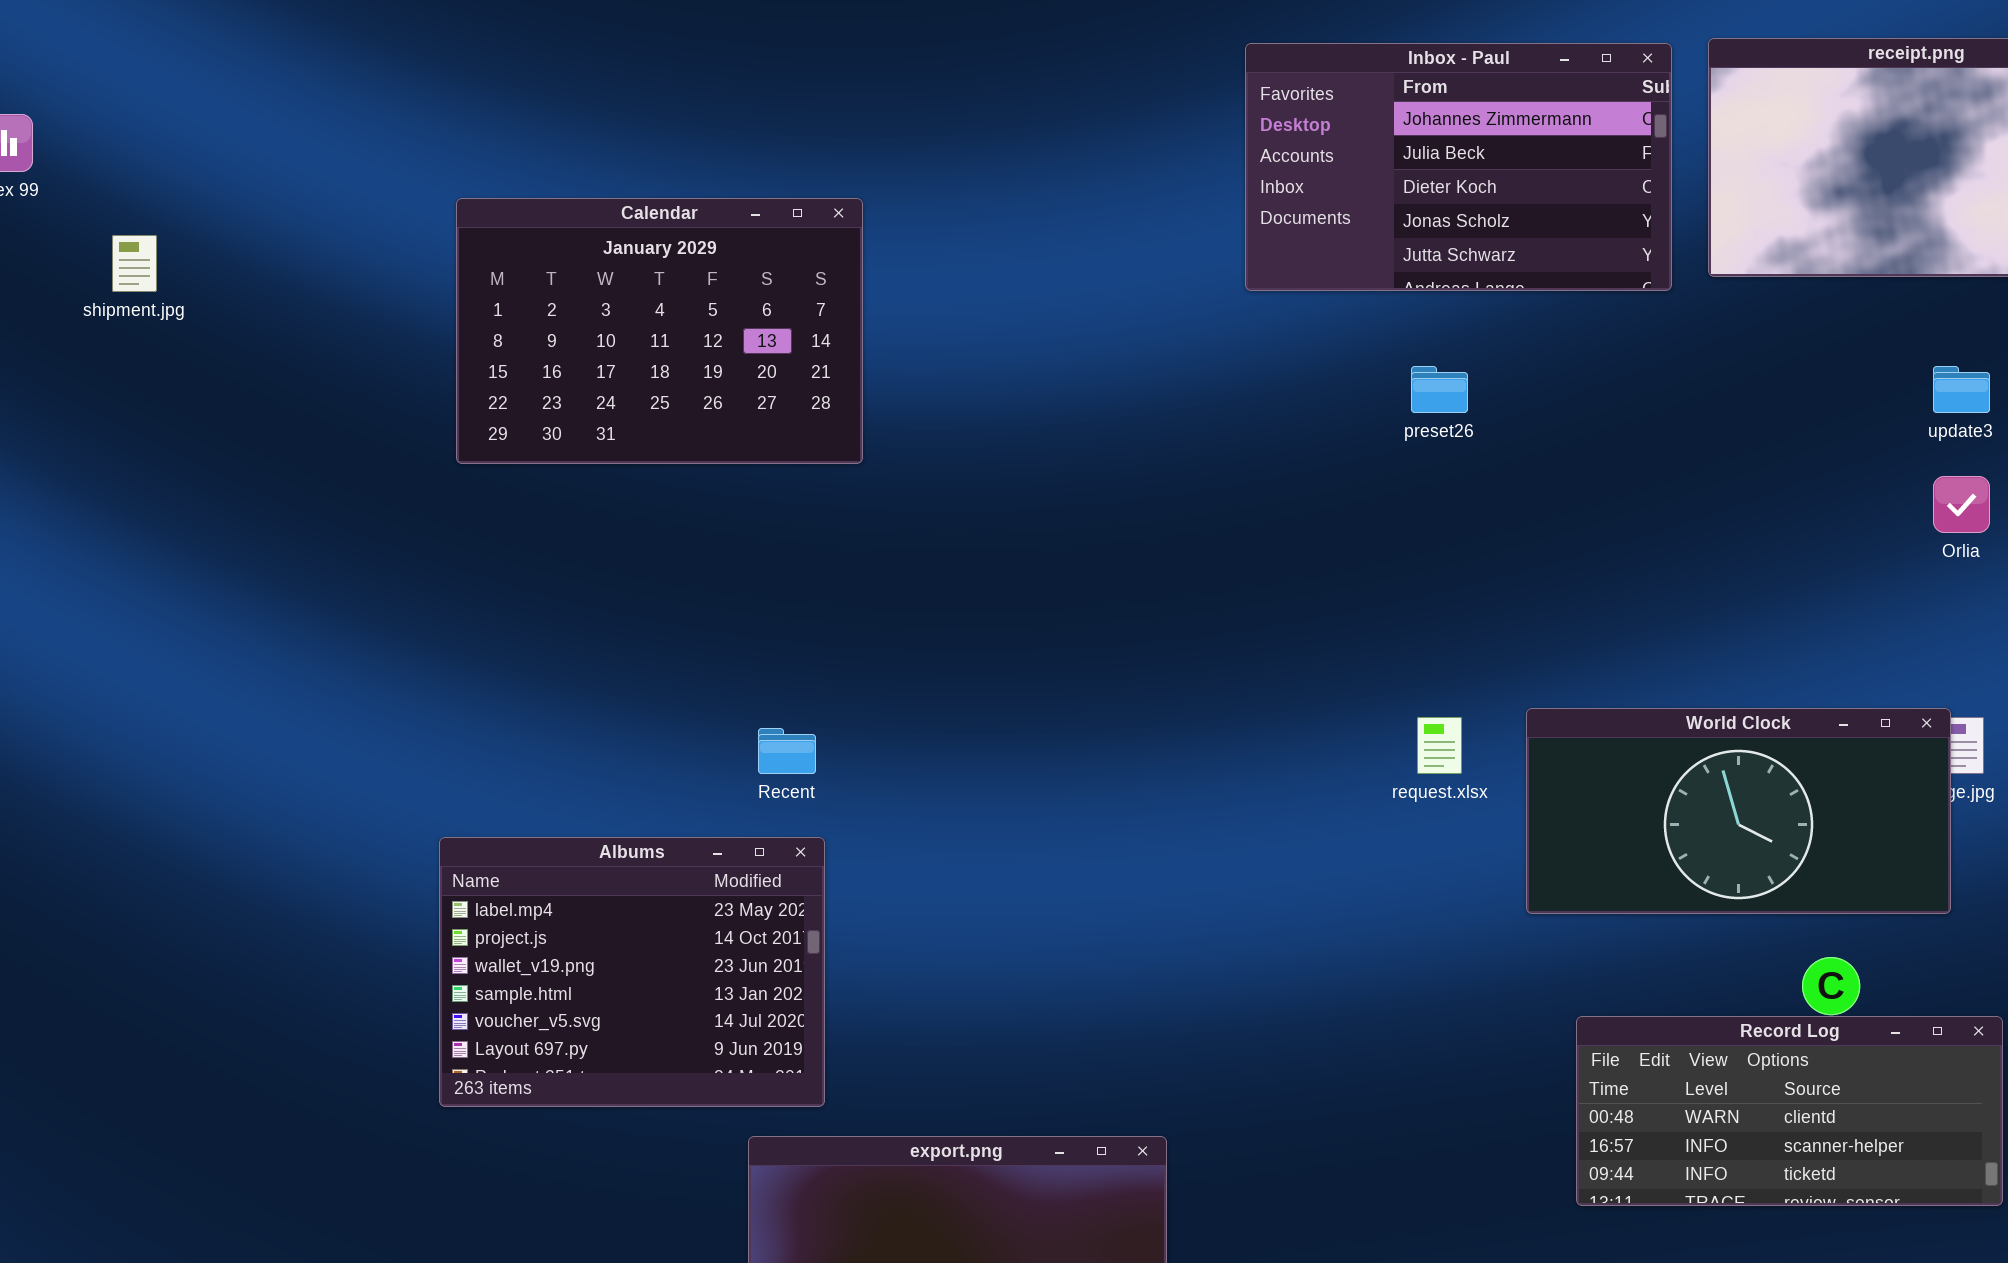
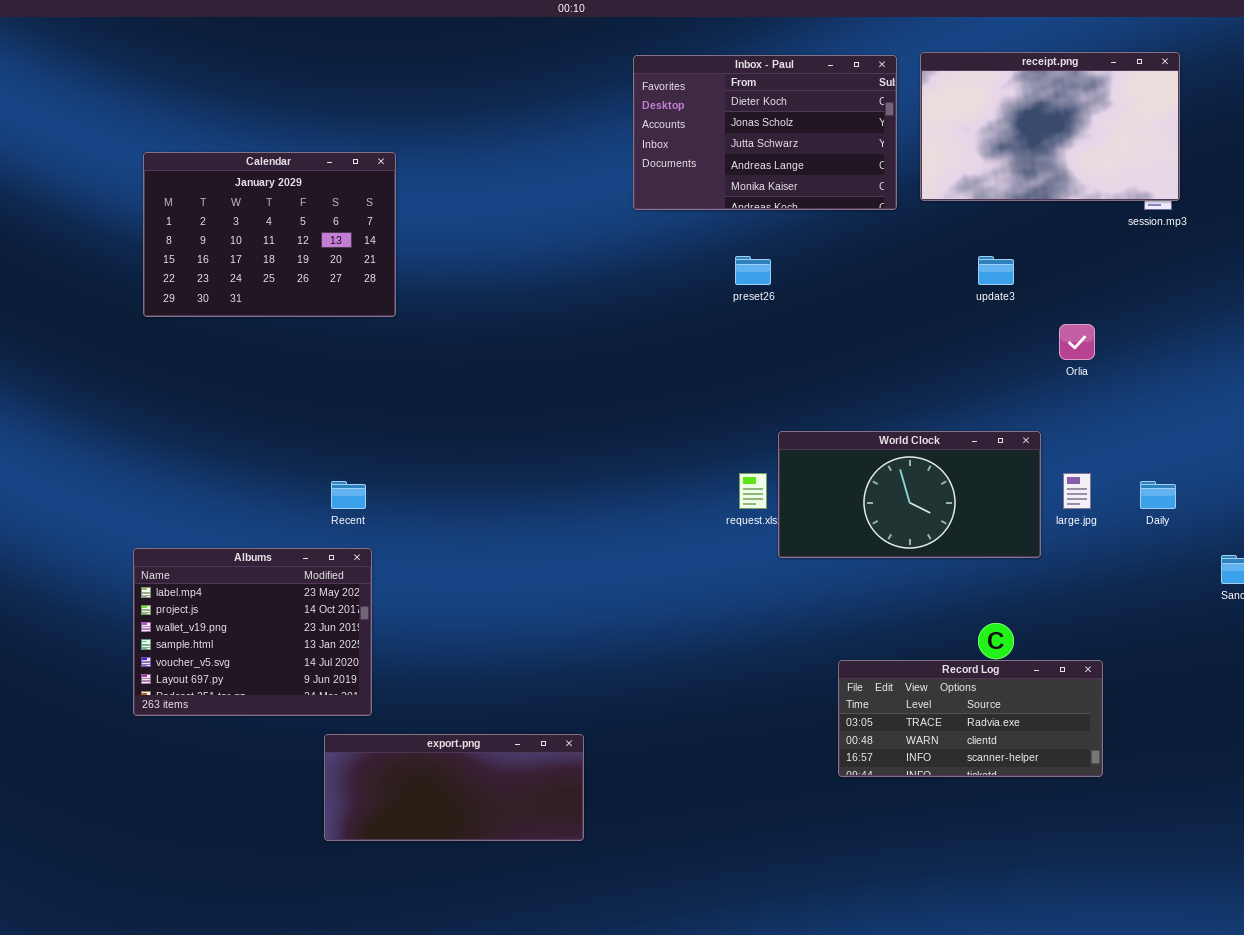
Inbox - Paul: [1245,43,1672,291] -> [633,55,897,210], scrolled down 2 rows
update3: [1933,366,1990,413] -> [978,256,1014,285], moved
World Clock: [1526,708,1951,914] -> [778,431,1041,558], moved
Record Log: [1576,1016,2003,1206] -> [838,660,1103,777], scrolled up 1 row

